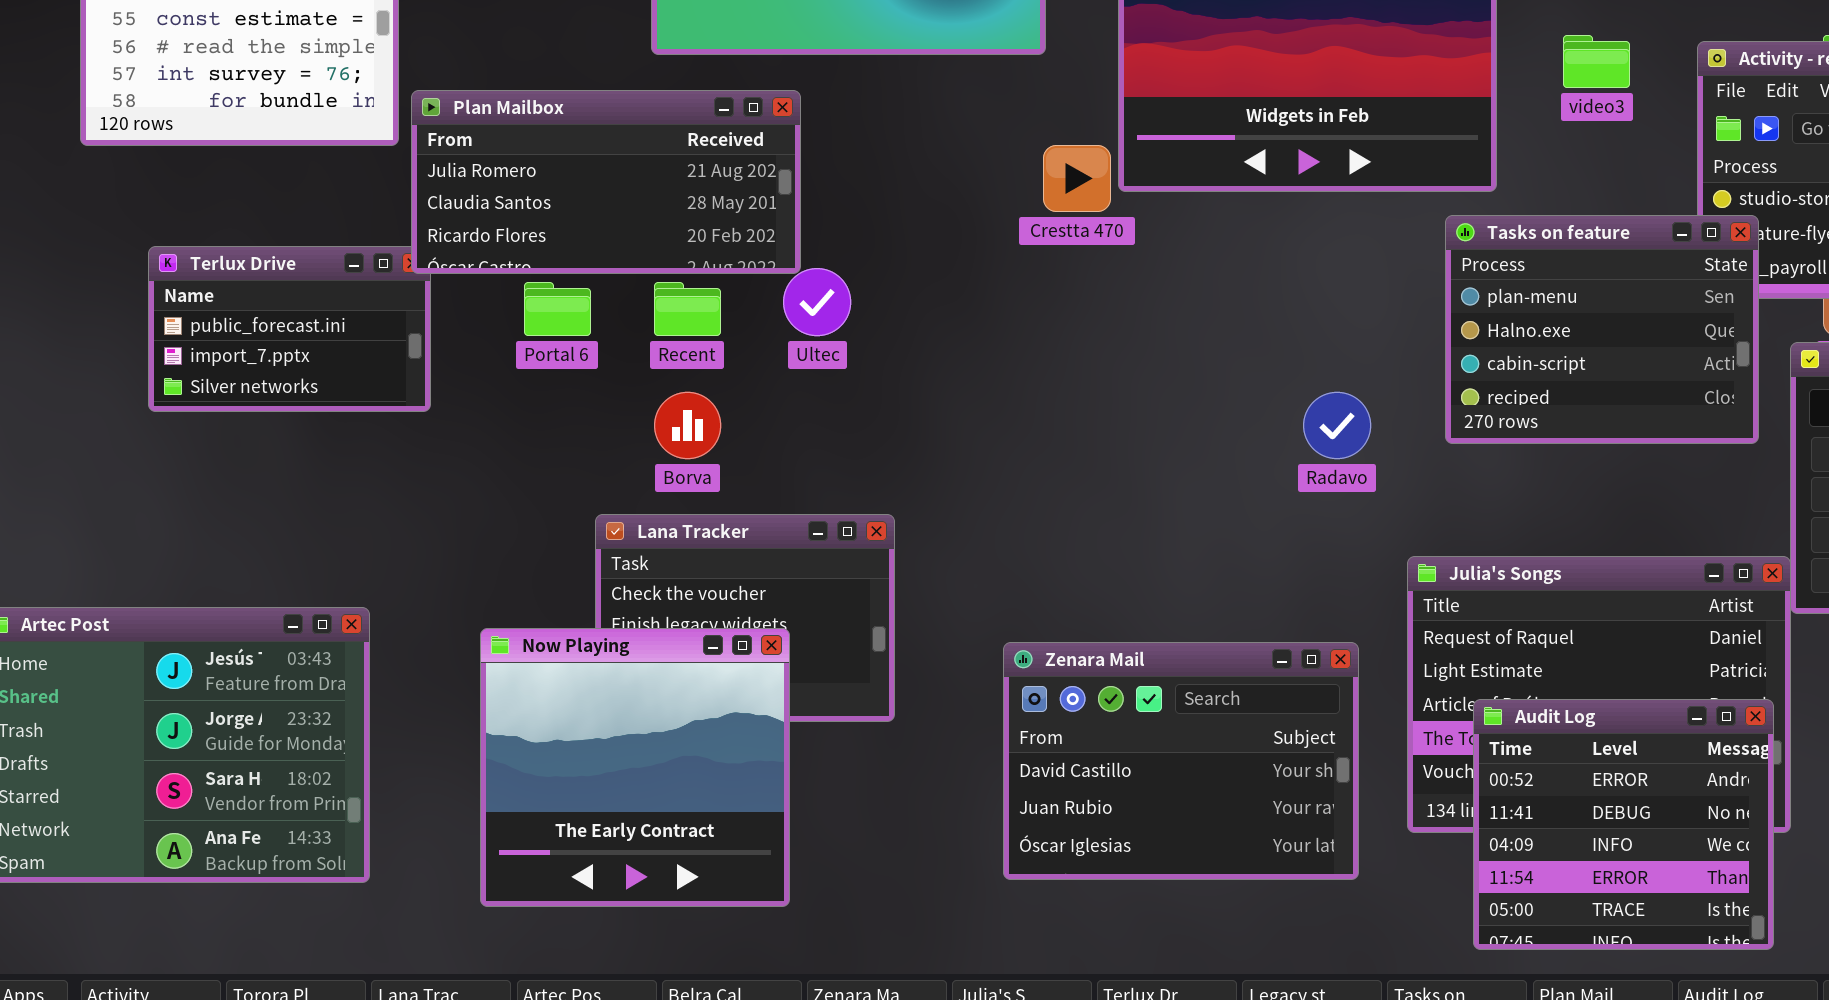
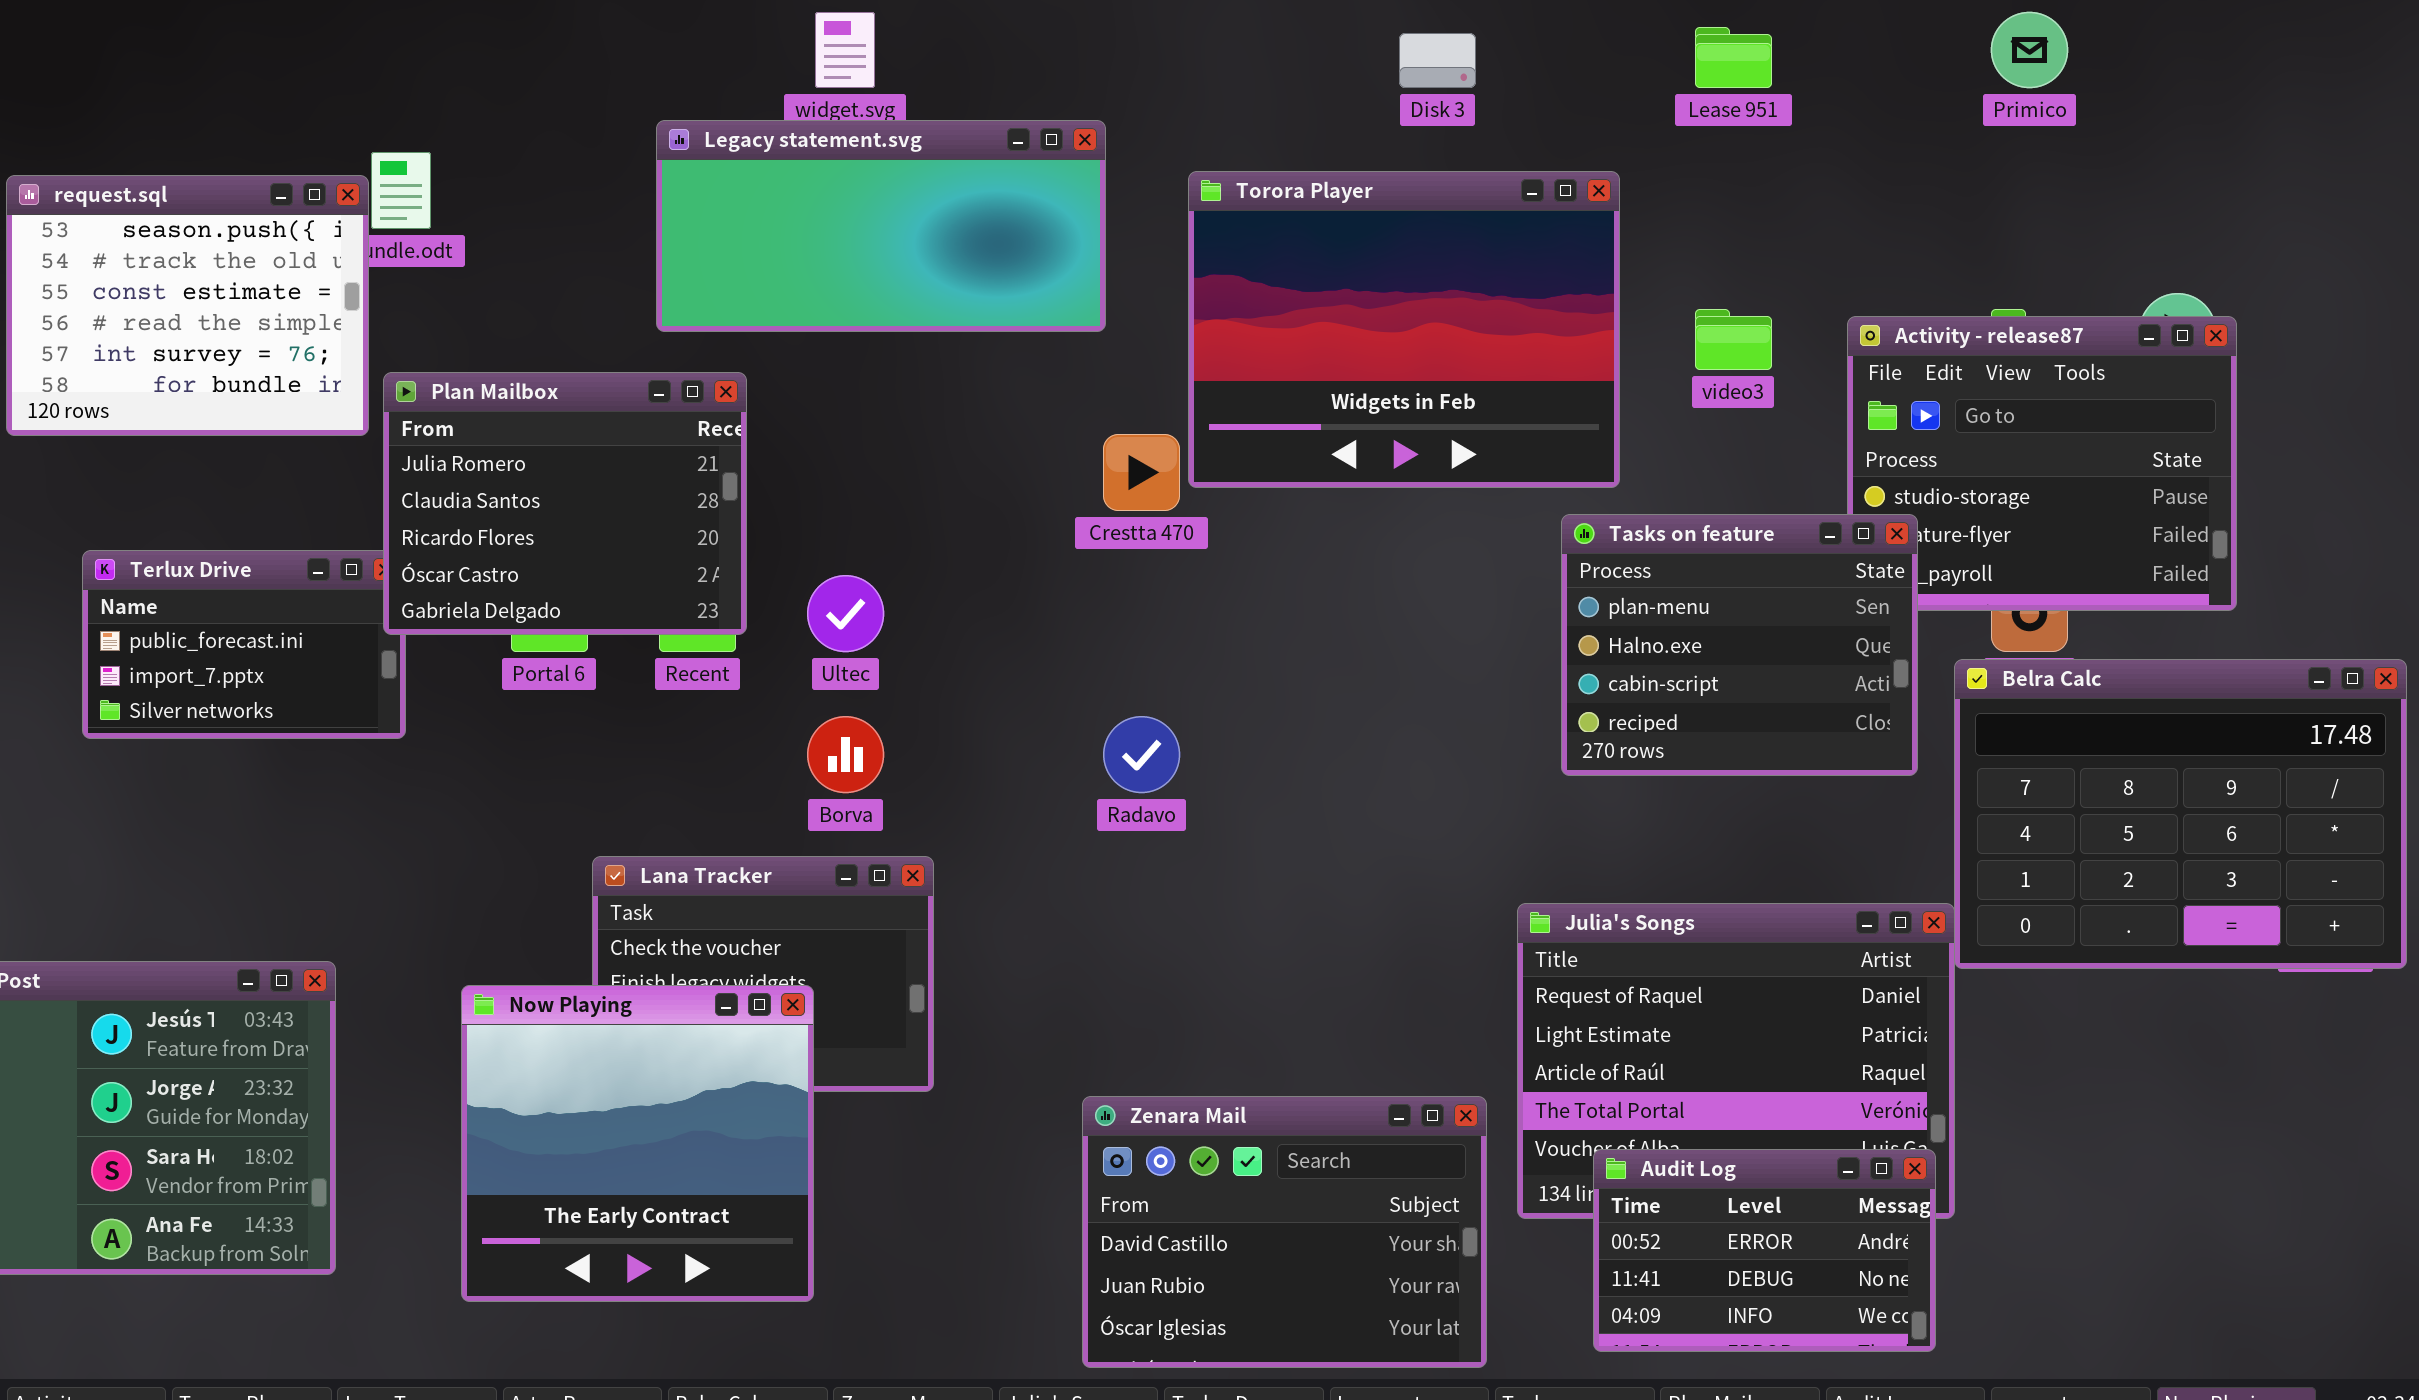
Plan Mailbox: [411,90,801,274] -> [383,372,747,635], resized
Borva: [654,392,721,459] -> [807,716,884,793], moved
Radavo: [1303,392,1371,459] -> [1103,716,1180,793], moved
Zenara Mail: [1003,642,1359,880] -> [1082,1096,1487,1368], moved
Audit Log: [1473,699,1774,950] -> [1593,1149,1936,1352], resized

